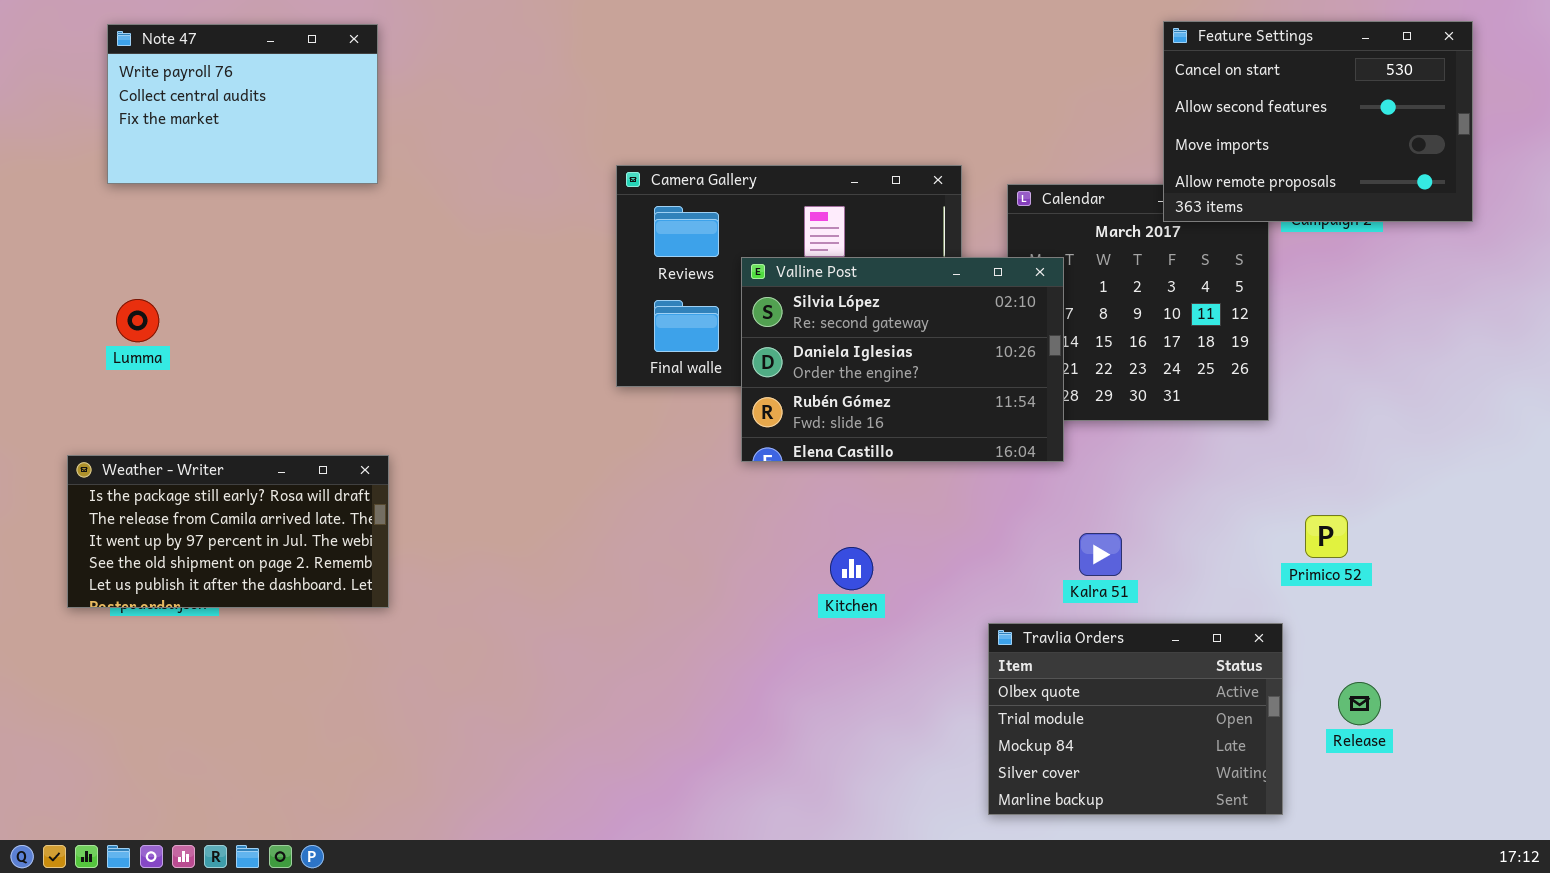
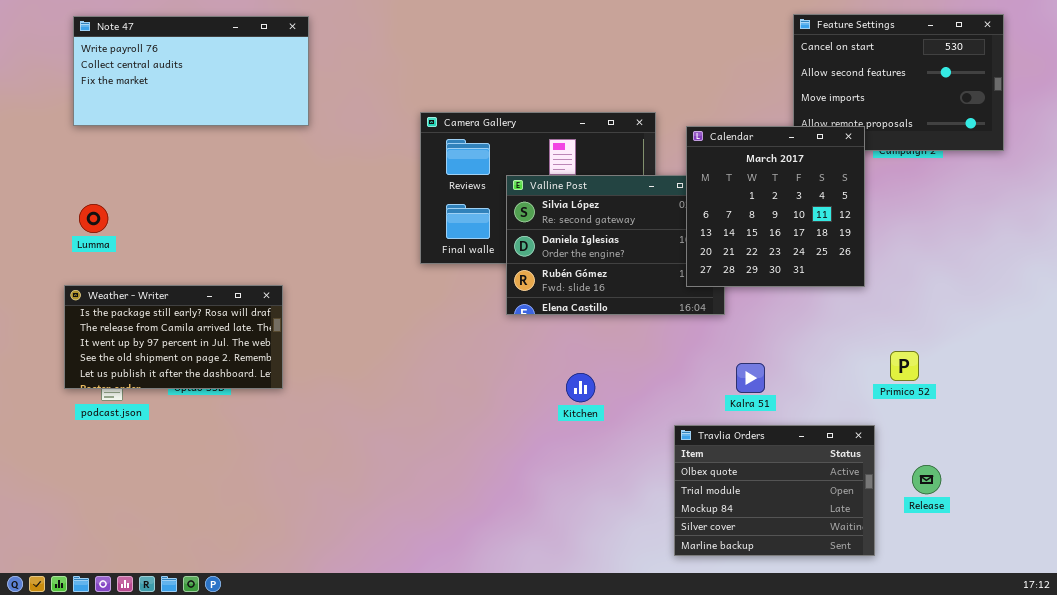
Note 47: [107,24,378,184] -> [73,16,309,126], resized
Calendar: [1007,184,1269,421] -> [686,126,865,287], raised
Weather - Writer: [67,455,389,608] -> [64,285,283,389], moved

